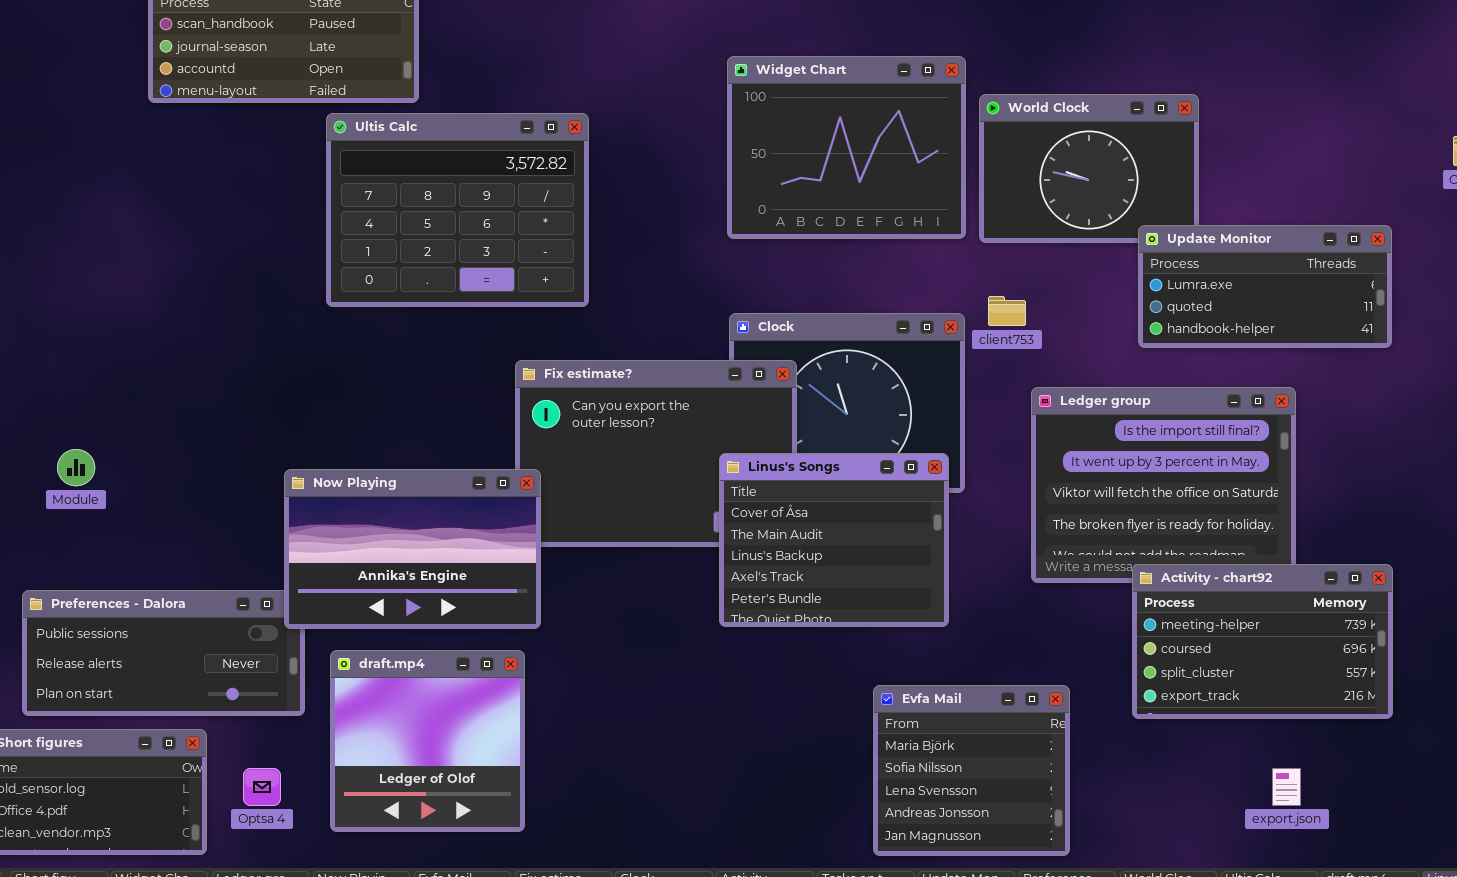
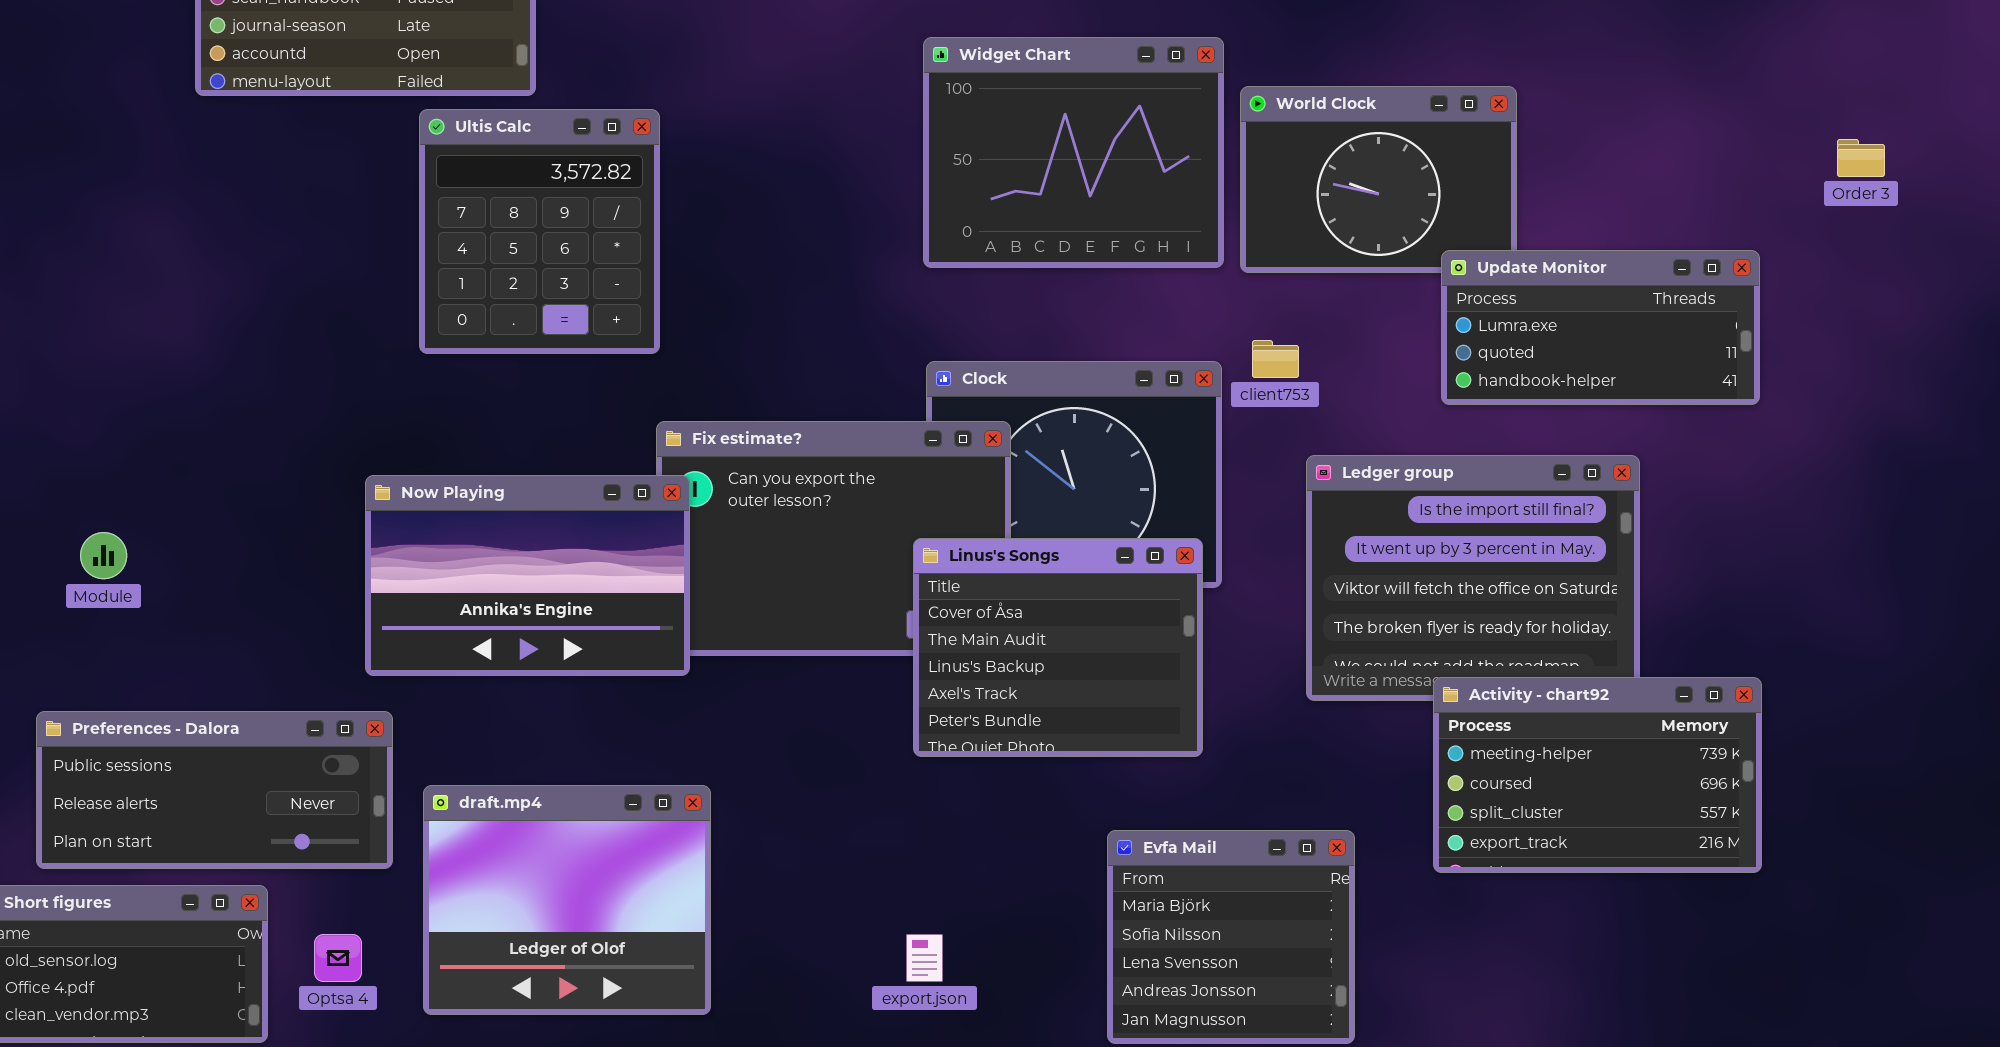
Ultis Calc: [326,113,589,307] -> [419,109,660,354], resized
Now Playing: [284,469,541,629] -> [365,475,690,676], moved
draft.mp4: [330,650,525,832] -> [423,785,711,1015], resized
export.json: [1272,768,1301,806] -> [906,934,943,982], moved

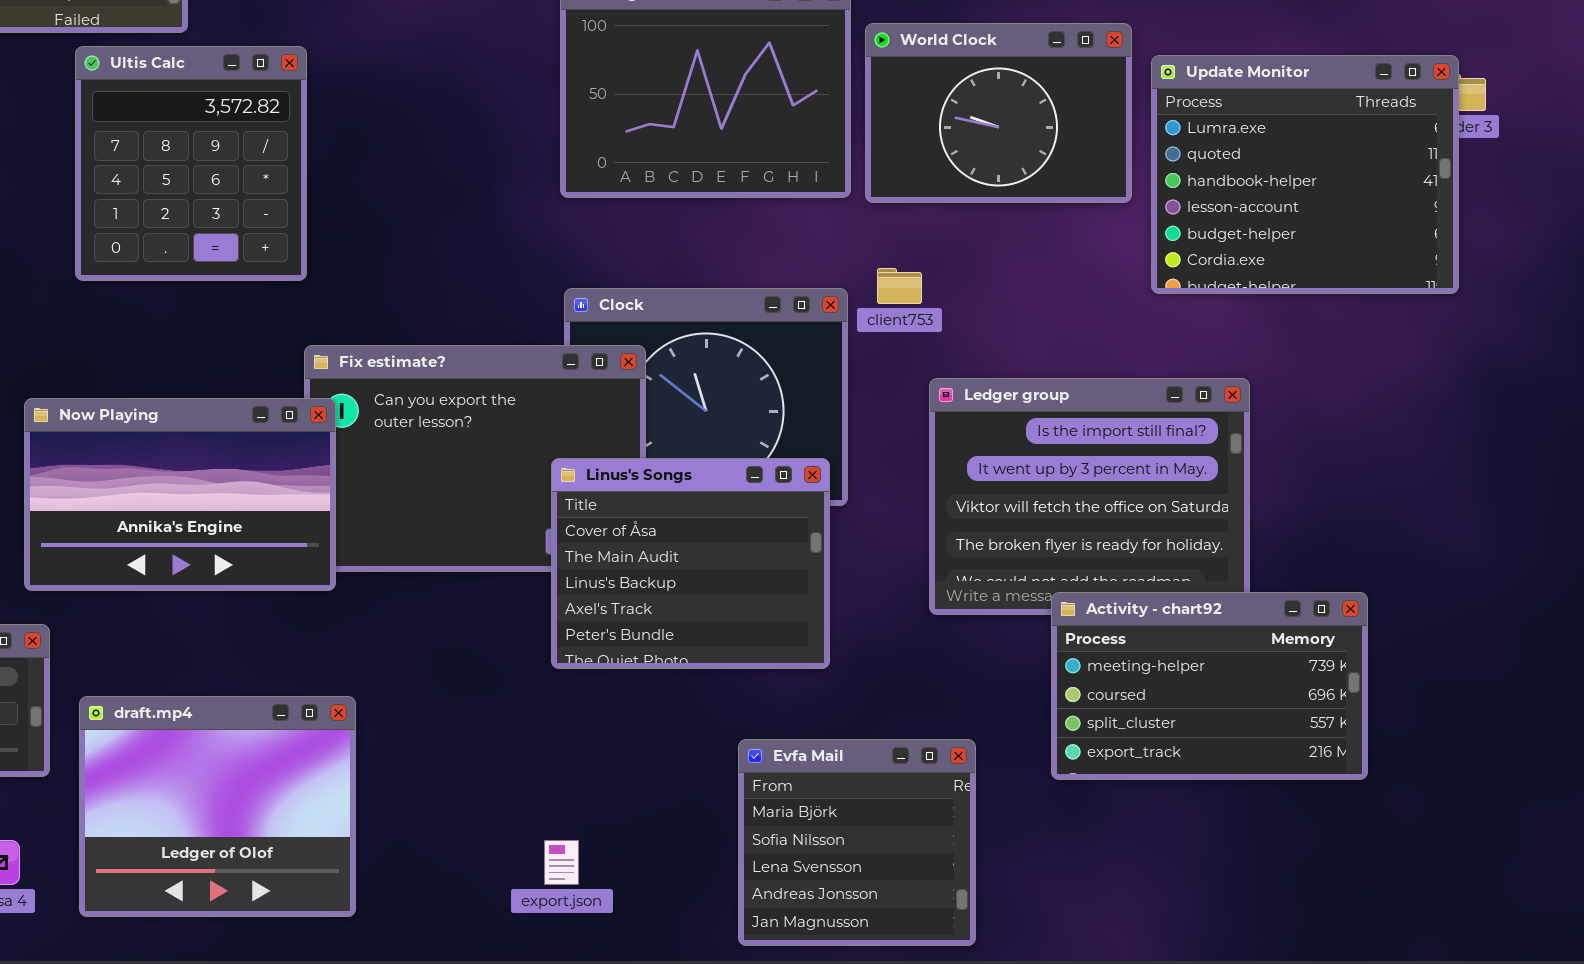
Update Monitor: [1441,250,1760,405] -> [1151,55,1459,294], moved, resized

